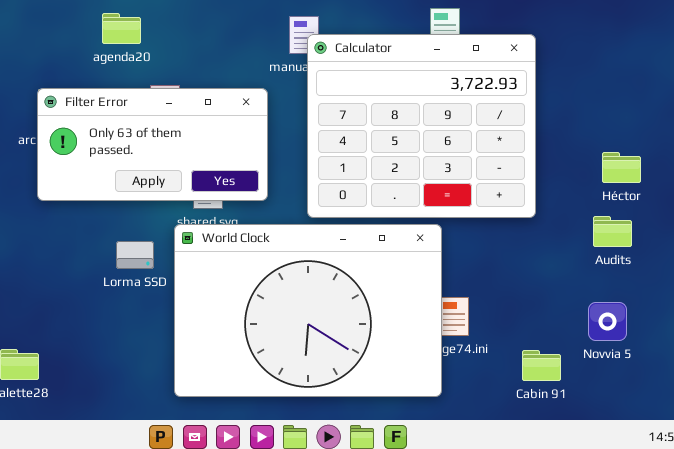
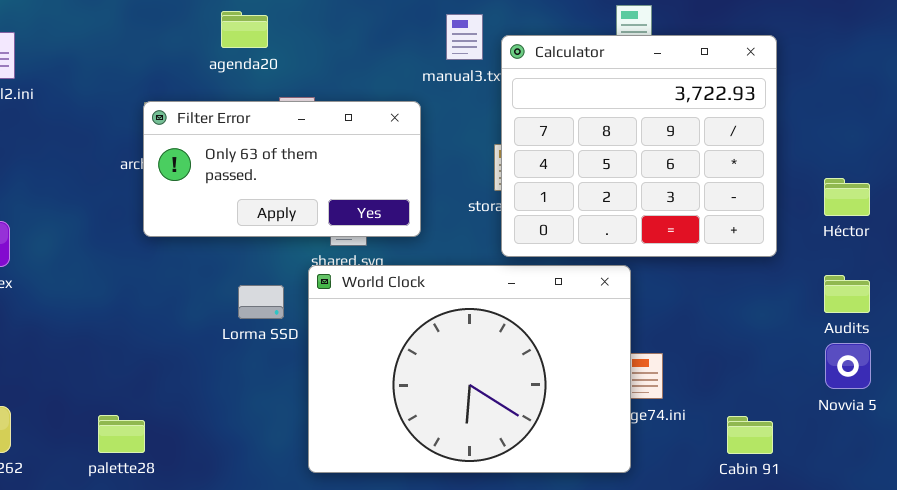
Calculator: [307,34,536,218] -> [501,35,777,257], moved
Audits: [593,216,632,247] -> [824,275,870,313], moved
Novvia 5: [588,302,627,341] -> [825,343,871,389], moved

